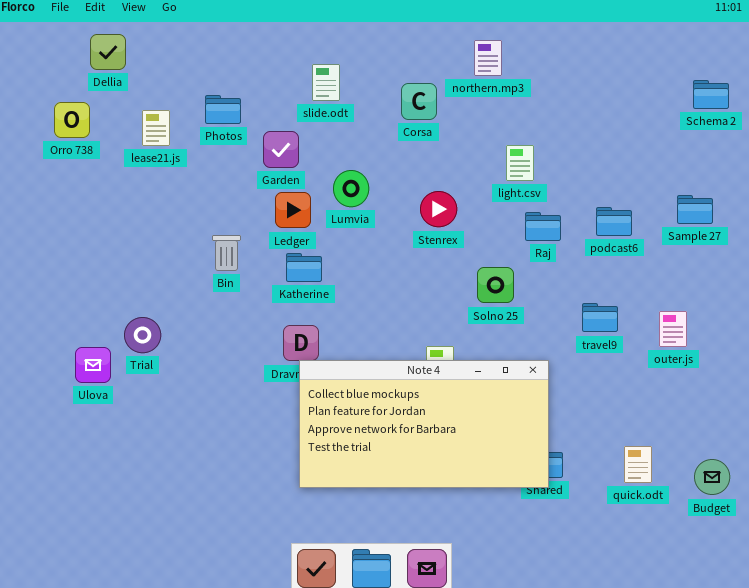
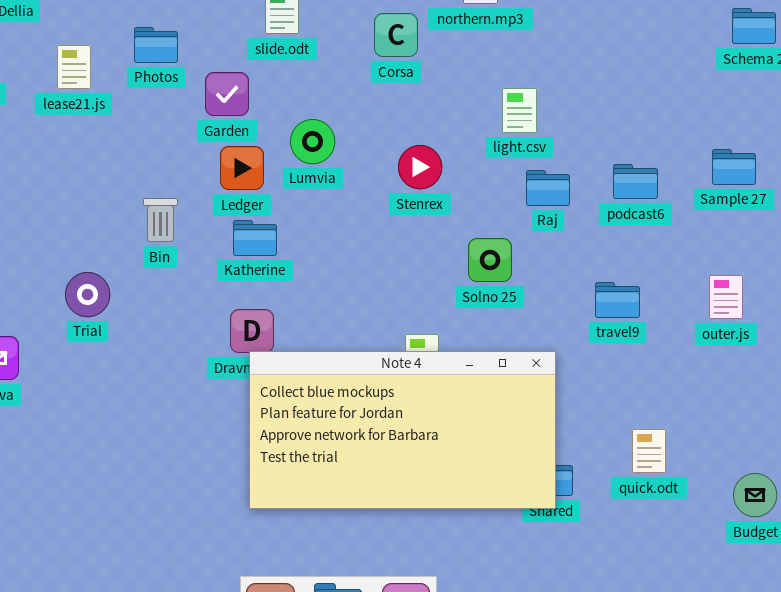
outer.js: [659,311,687,347] -> [709,275,743,319], moved
Trial: [124,317,161,353] -> [65,272,110,317], moved
quick.odt: [624,446,652,483] -> [632,429,666,473], moved

